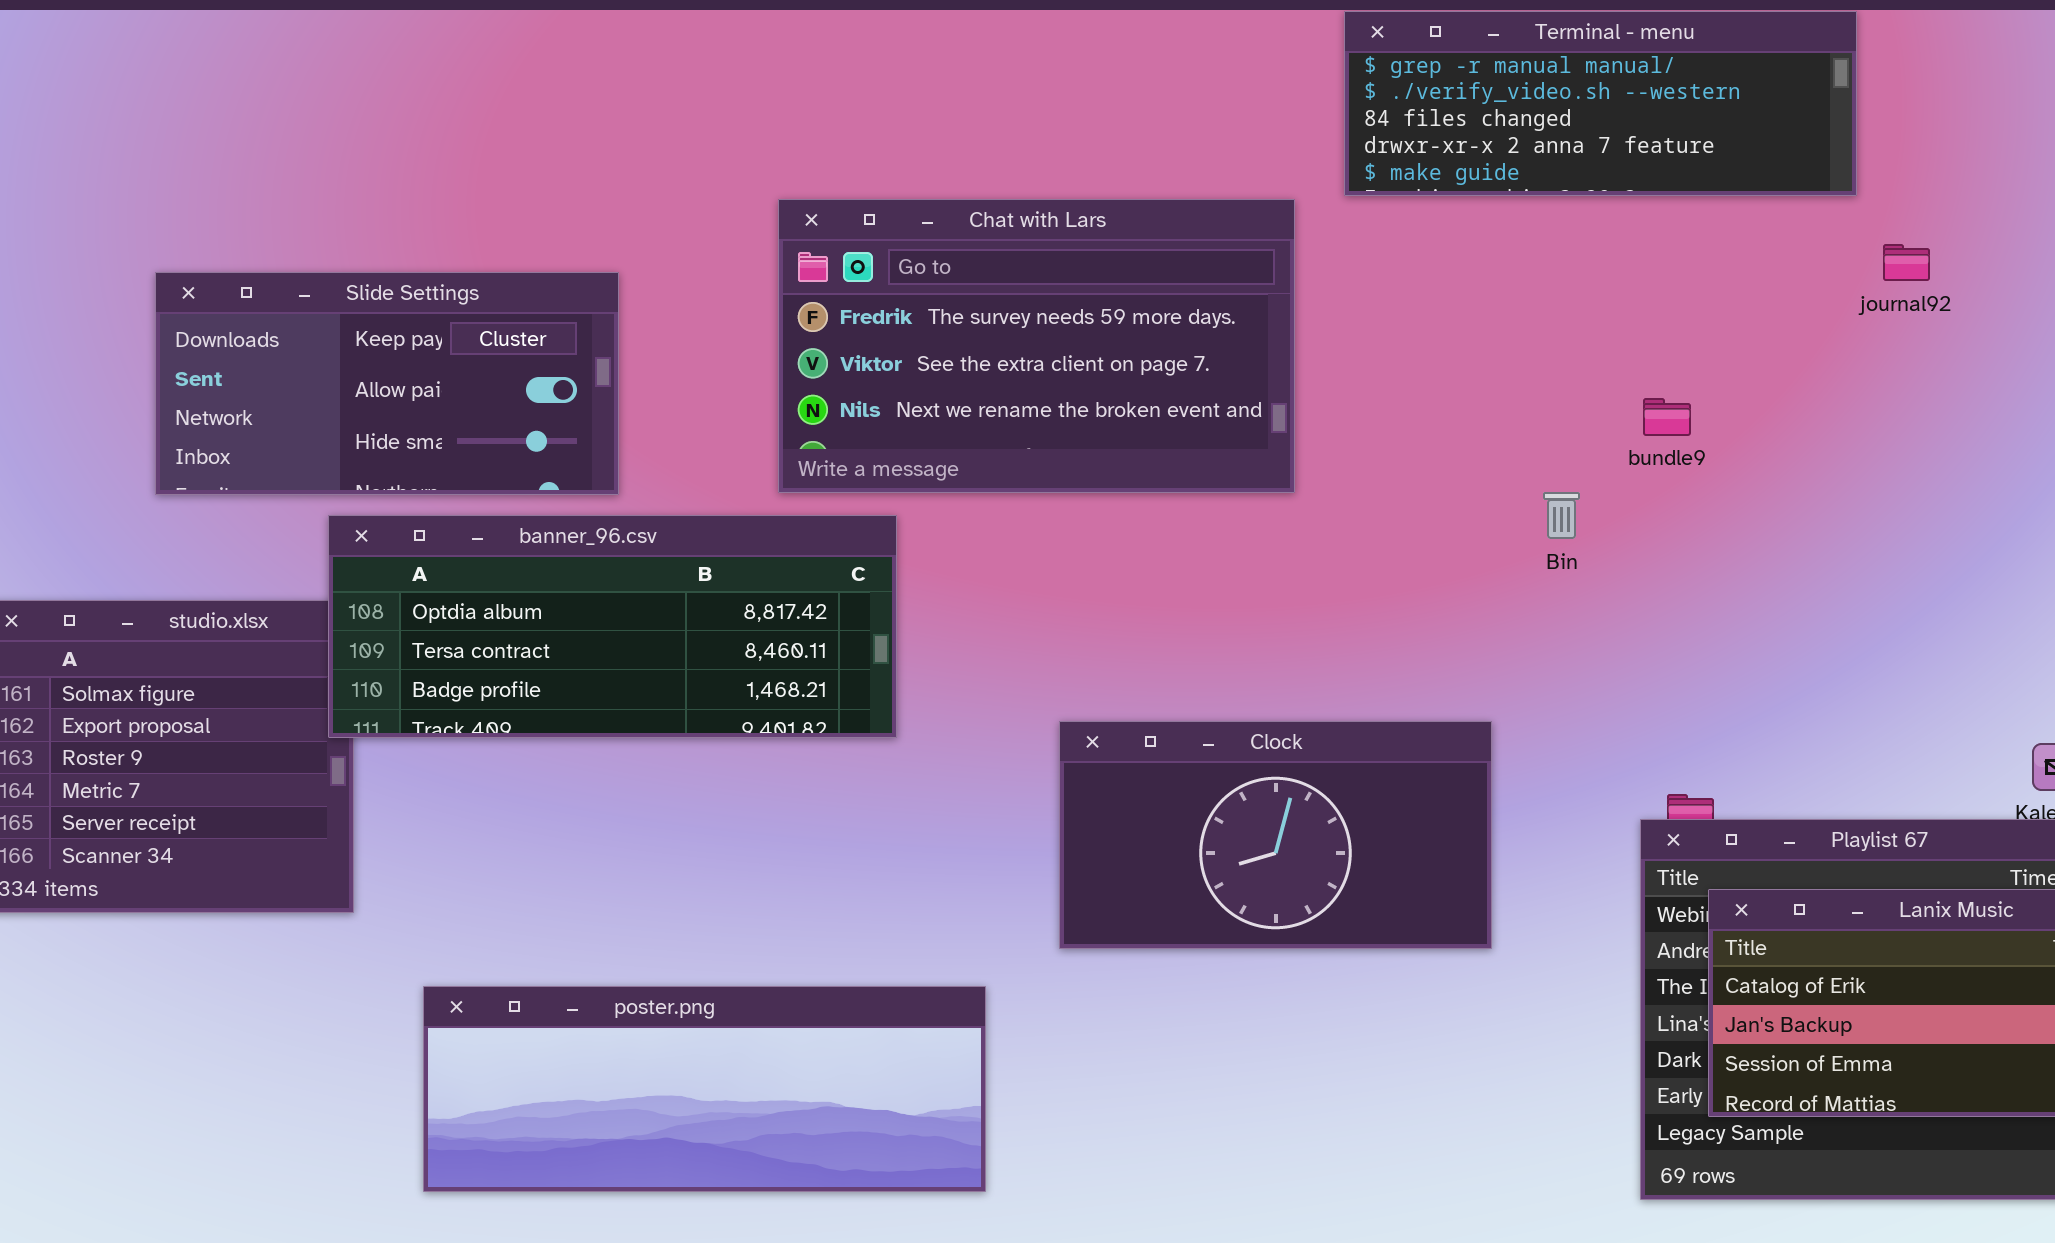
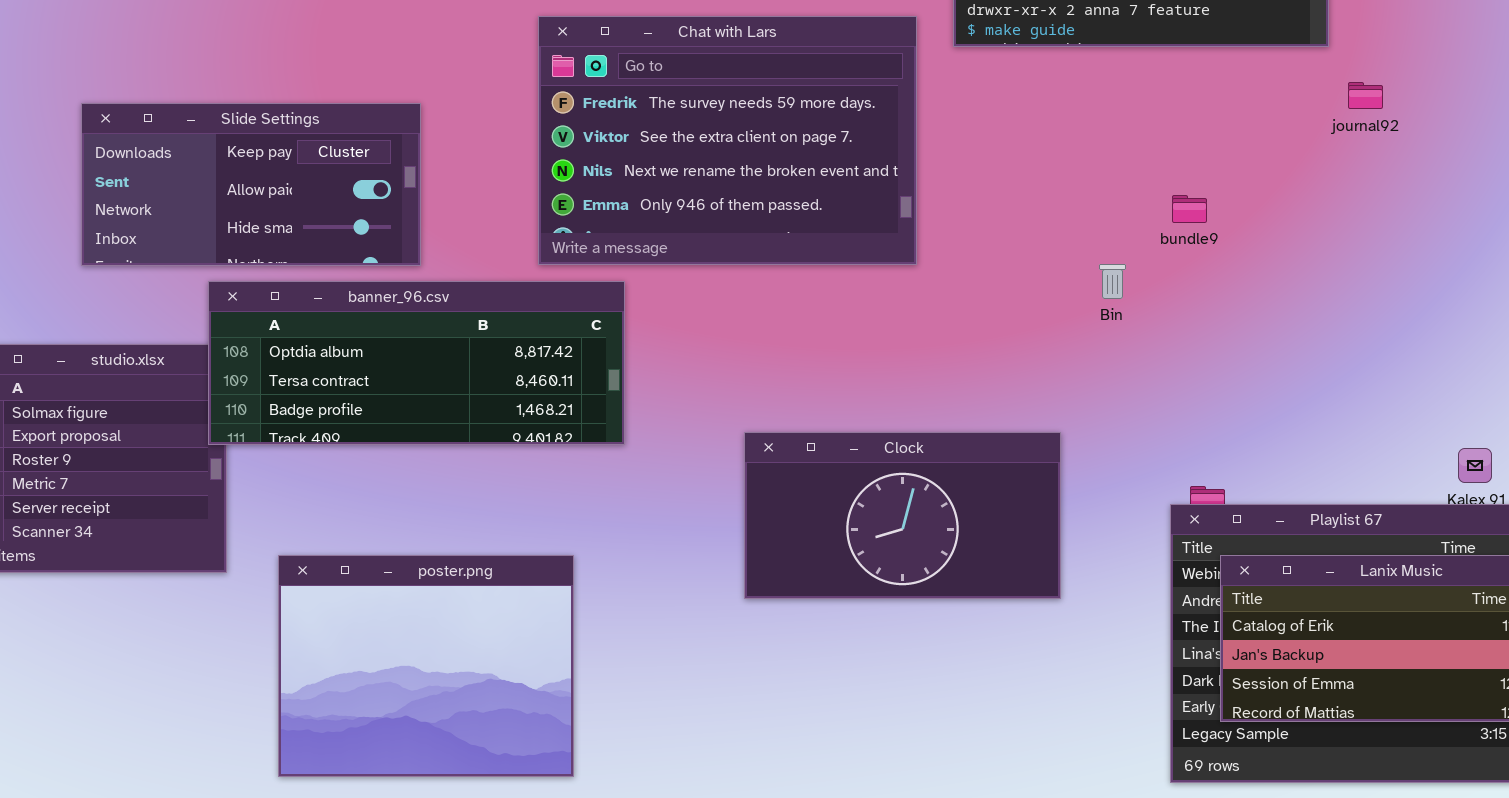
Chat with Lars: [778,199,1295,493] -> [538,16,917,265], resized
poster.png: [423,986,986,1192] -> [278,555,574,777], resized

